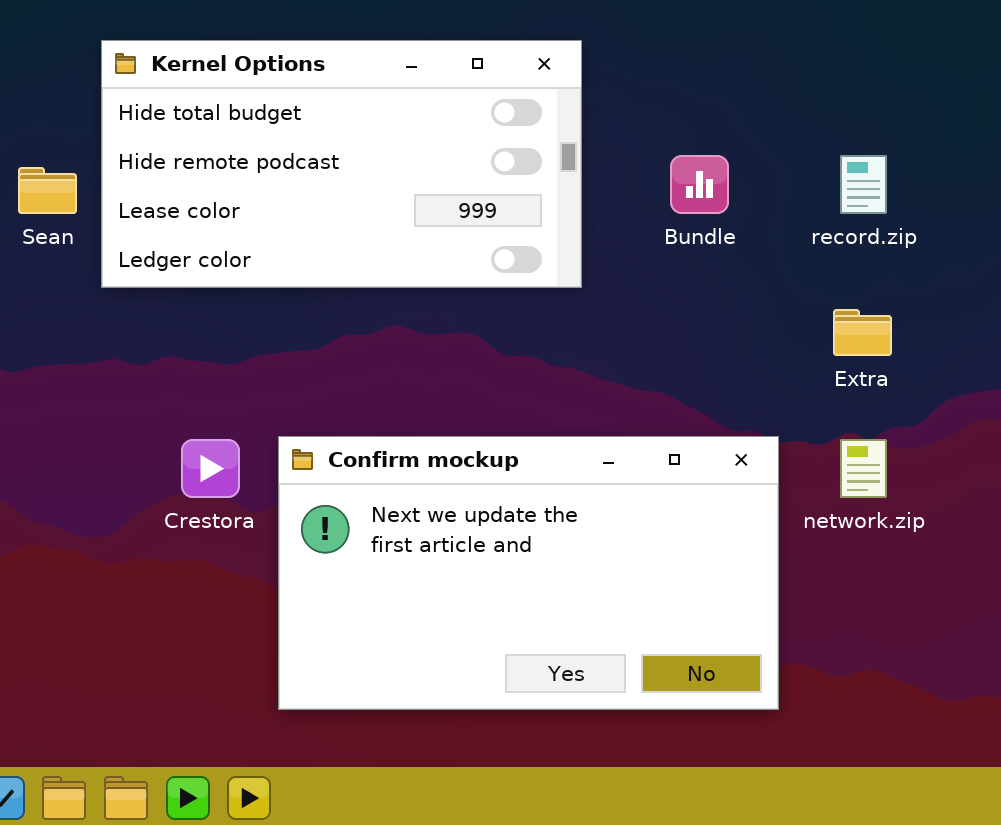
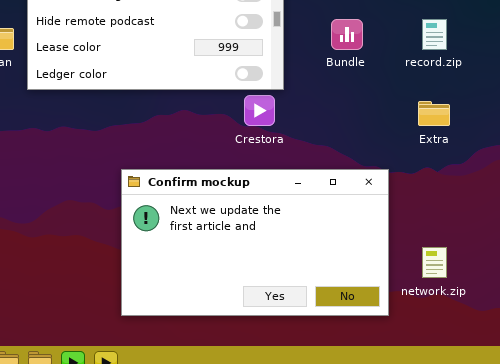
Crestora: [181,439,240,498] -> [244,95,275,126], moved
network.zip: [840,439,887,498] -> [422,247,447,278], moved

